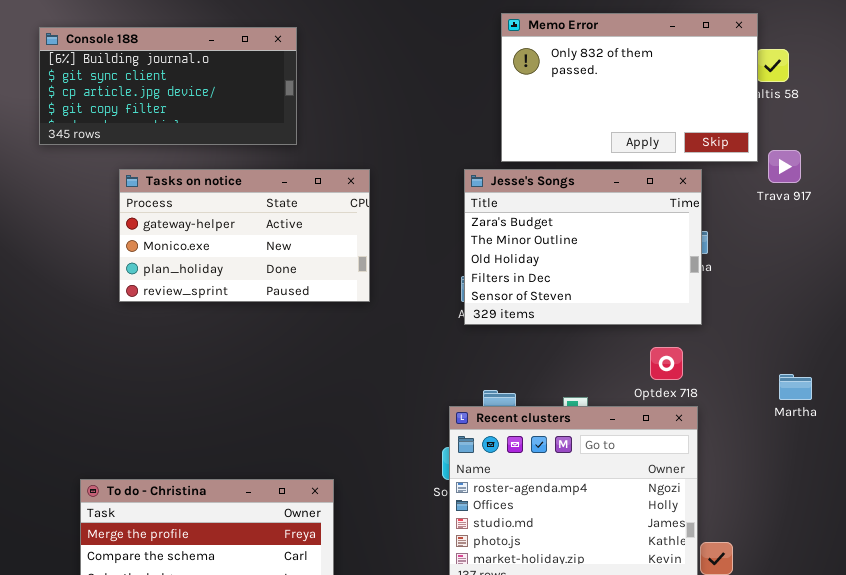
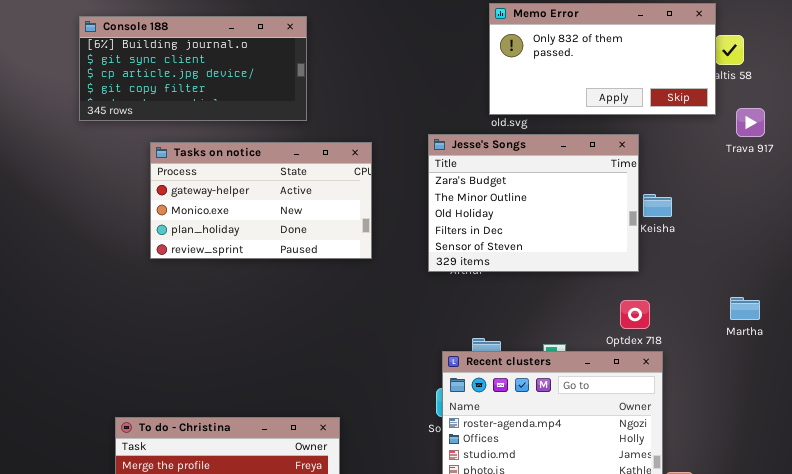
Memo Error: [501,13,758,162] -> [489,3,716,115], resized
Trava 917: [768,150,801,183] -> [736,108,765,137], moved
Jesse's Songs: [464,169,702,325] -> [428,134,639,272], moved
Martha: [779,374,812,400] -> [730,297,760,320], moved

